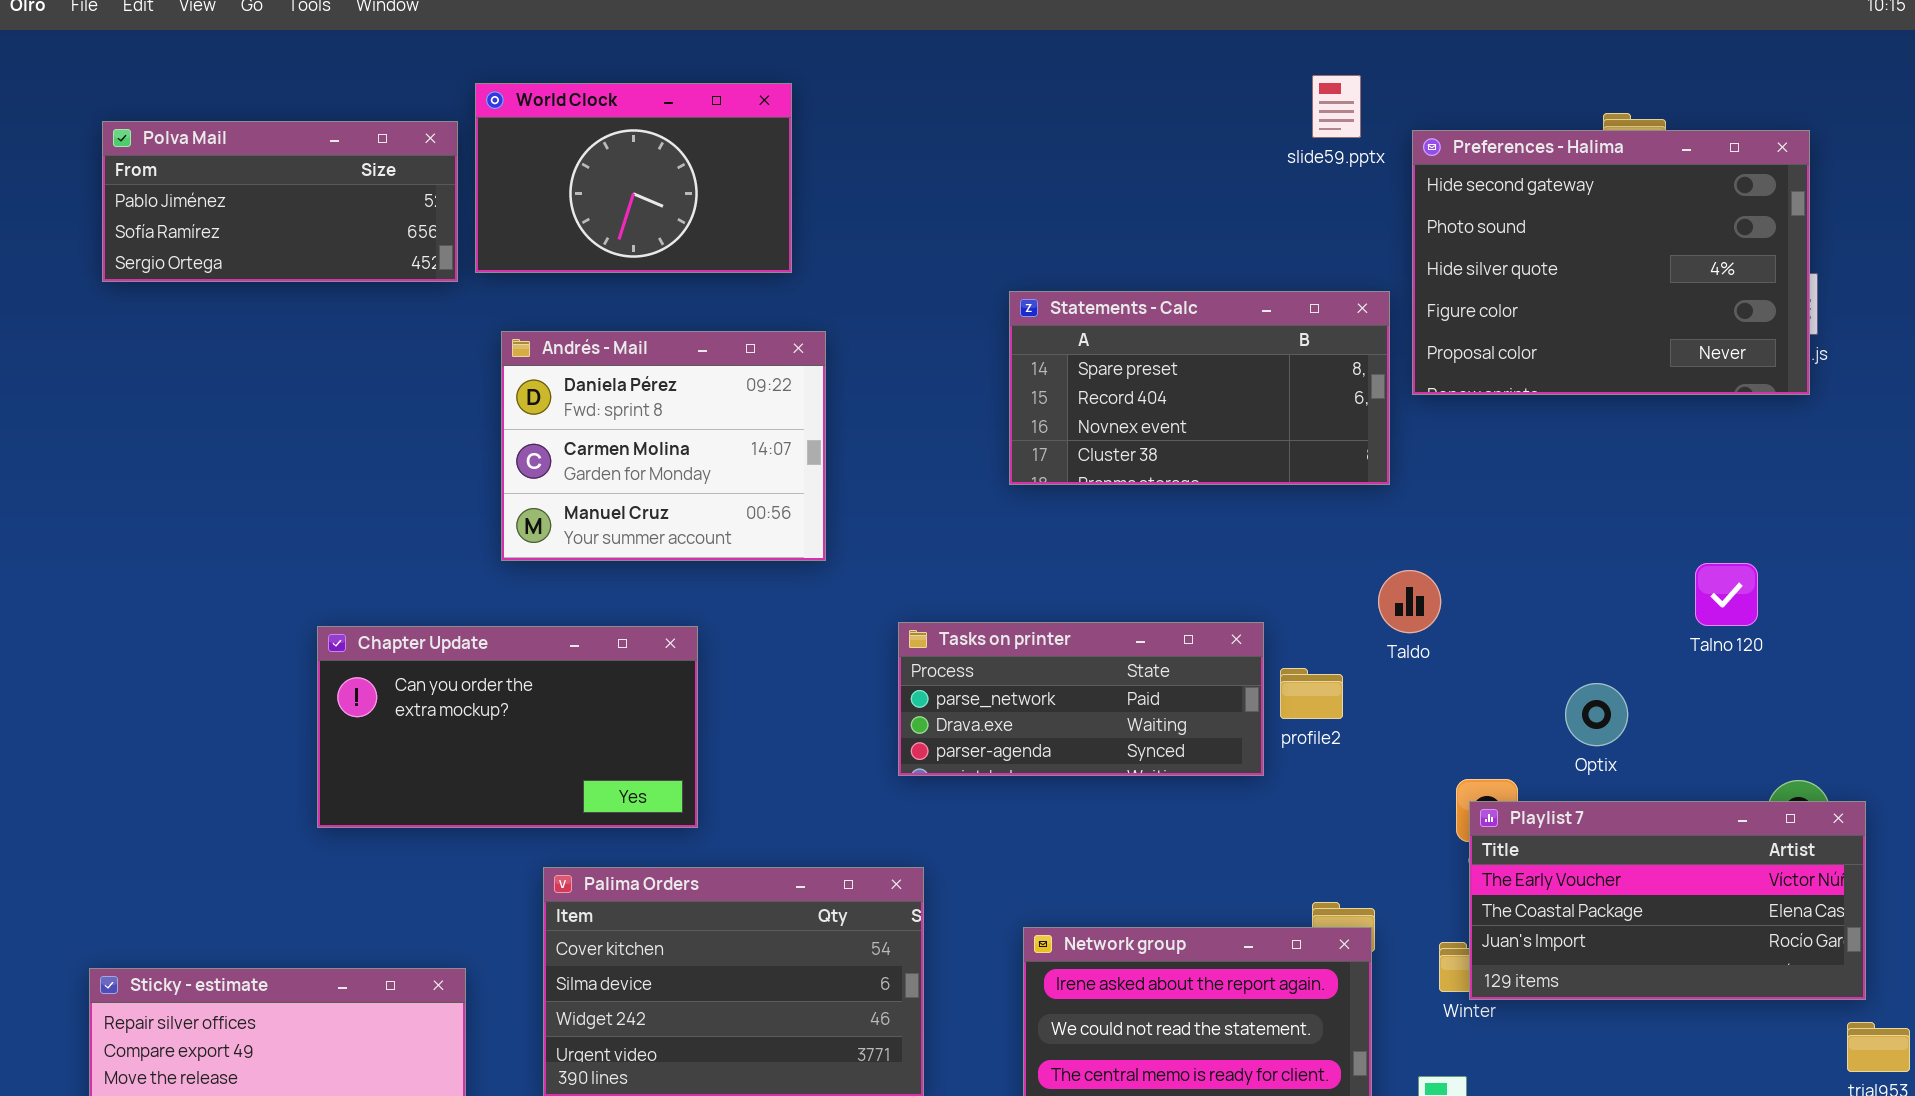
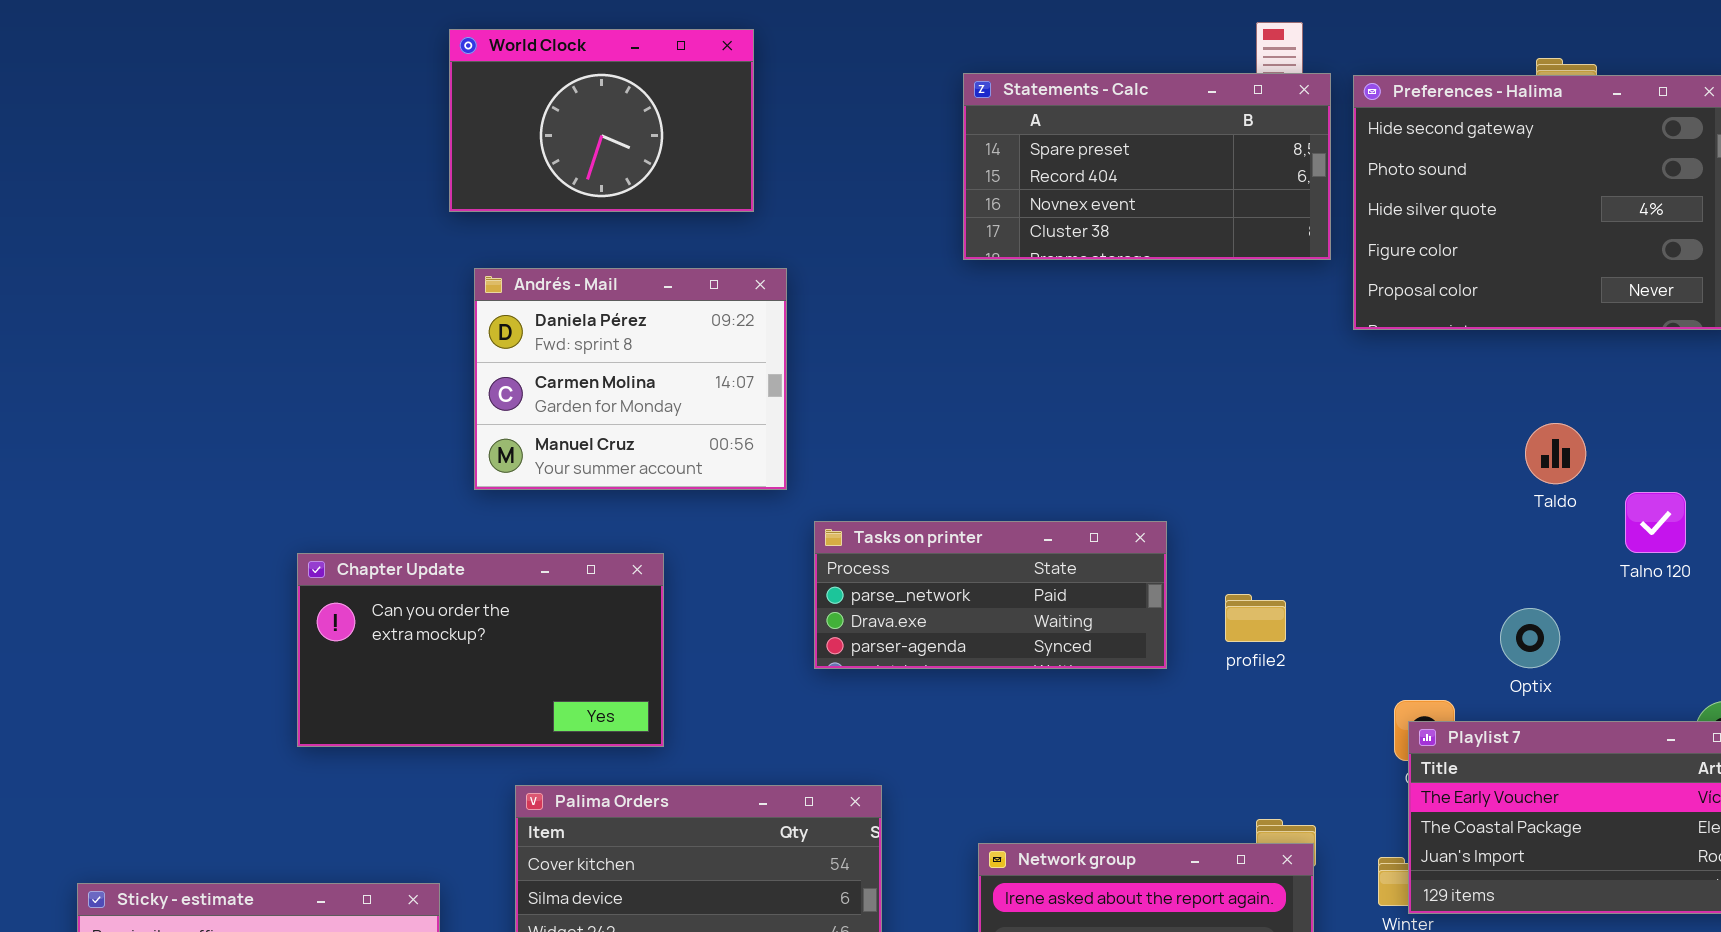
Polva Mail: [102,121,458,282] -> none, closed
Statements - Calc: [1009,291,1390,485] -> [963,73,1331,260], moved
Taldo: [1378,570,1441,633] -> [1525,423,1586,484], moved
Tasks on printer: [898,622,1264,776] -> [814,521,1167,669], moved

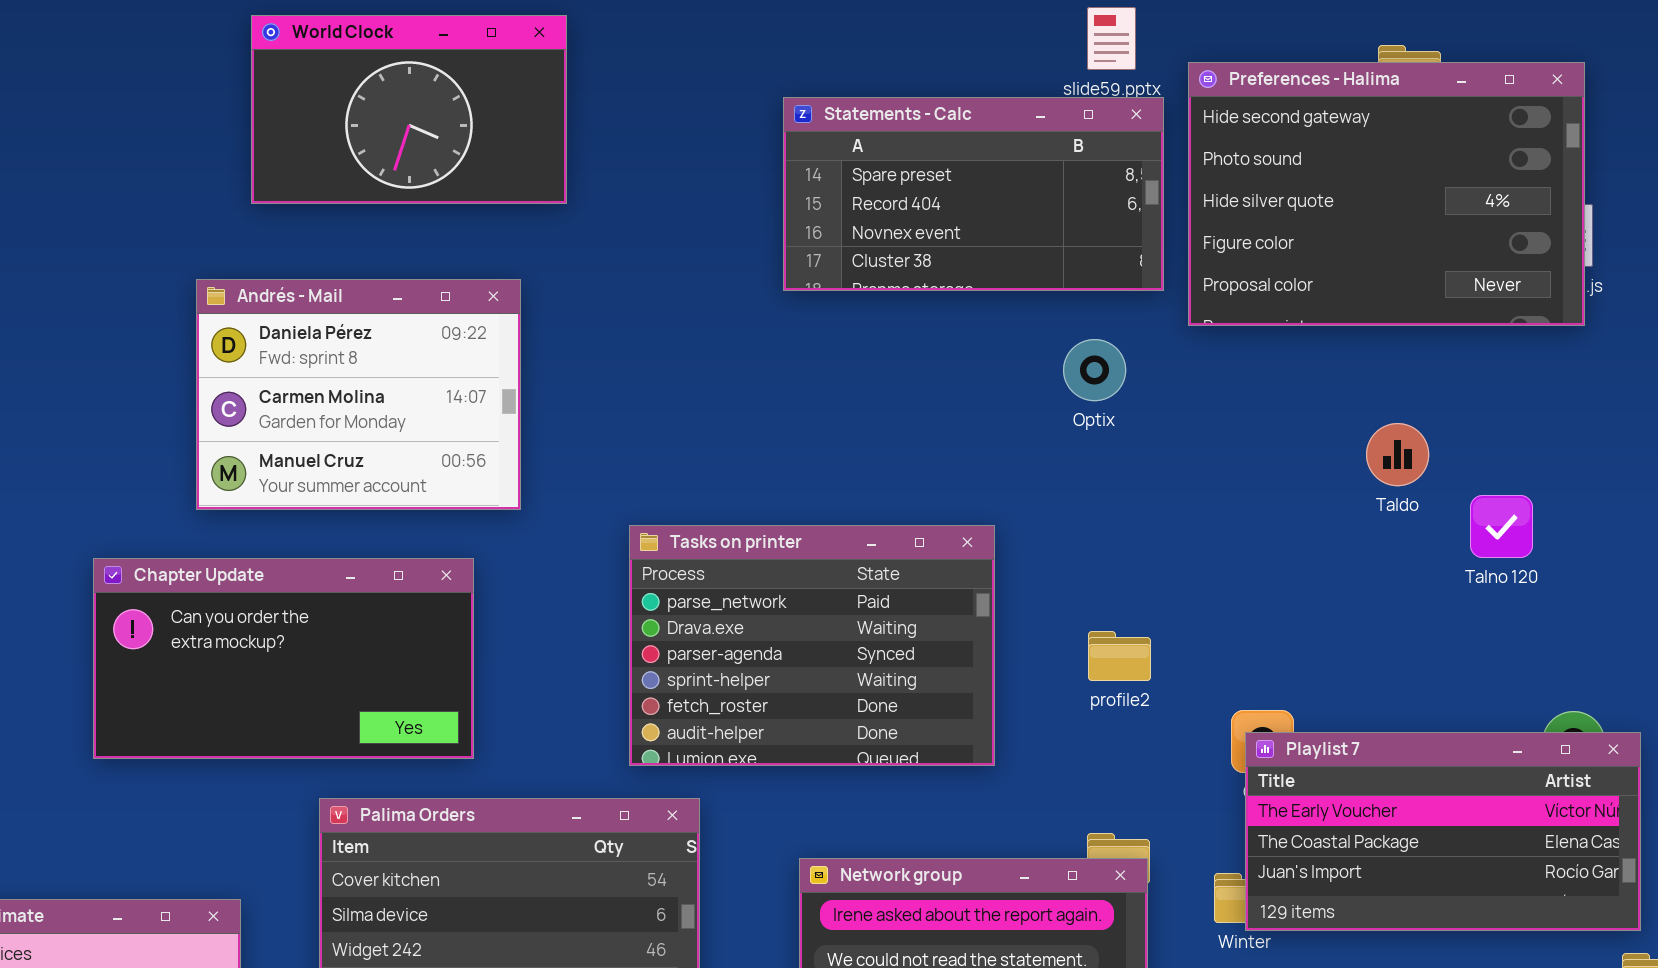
Statements - Calc: [963,73,1331,260] -> [783,97,1164,291], moved
Andrés - Mail: [474,268,787,490] -> [196,279,521,510], moved
Tasks on printer: [814,521,1167,669] -> [629,525,995,766], resized
profile2: [1225,594,1286,642] -> [1088,631,1151,681], moved
Optix: [1500,608,1560,668] -> [1063,339,1126,401], moved

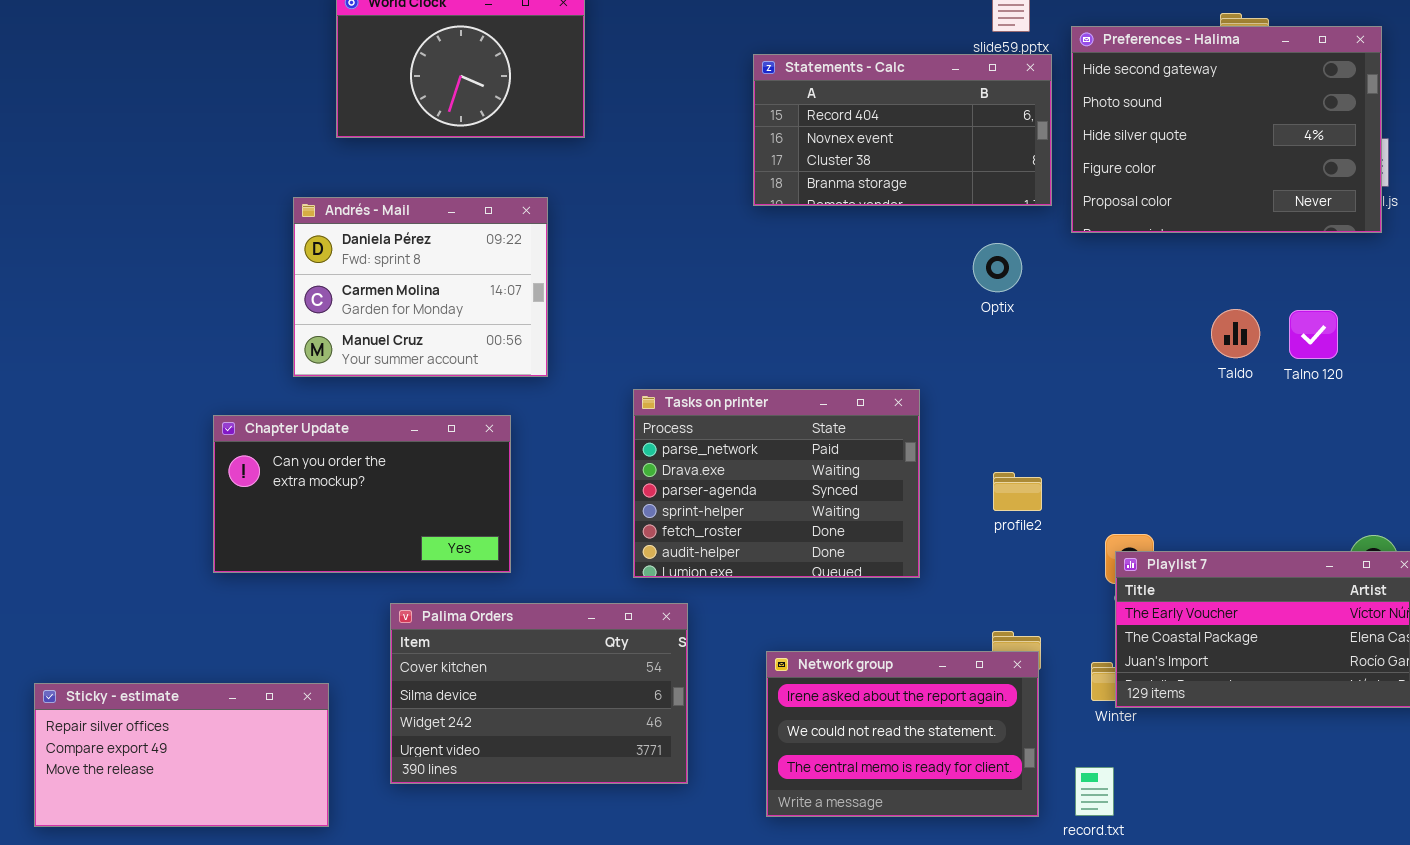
Statements - Calc: [783,97,1164,291] -> [753,54,1052,206], scrolled down 1 row
Talno 120: [1470,495,1533,558] -> [1289,310,1338,359], moved

